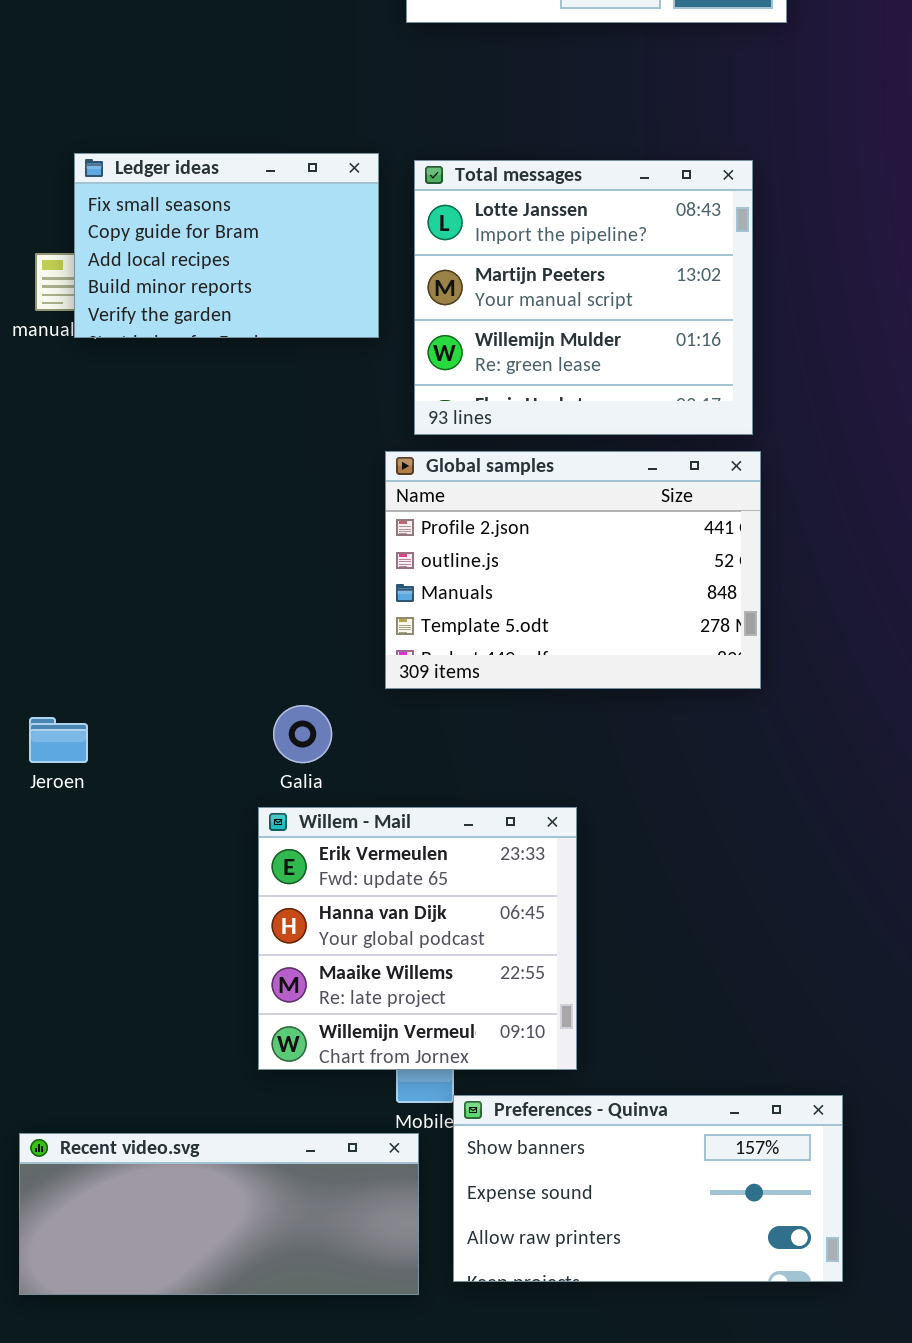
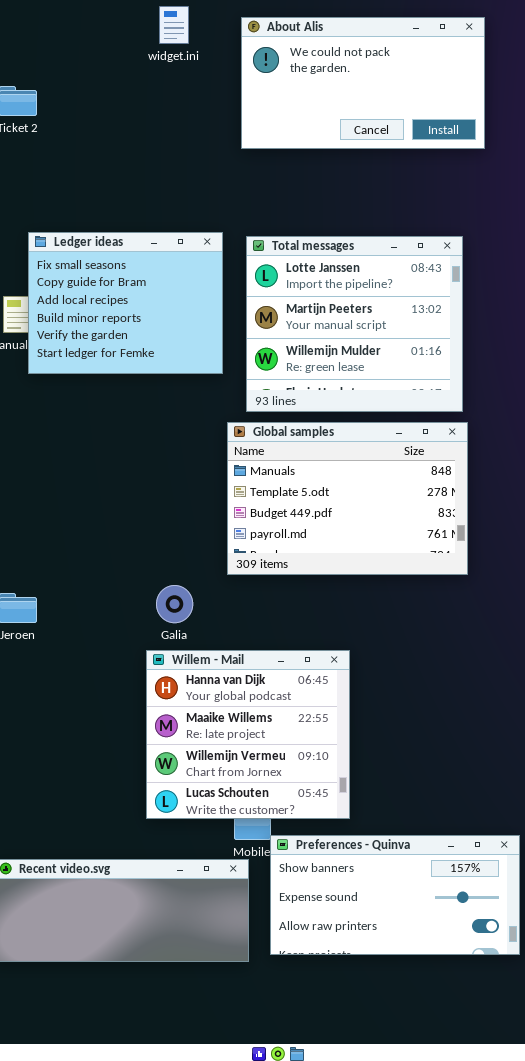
Ledger ideas: [74,153,379,338] -> [28,232,223,374], resized
Global samples: [385,451,761,689] -> [227,422,468,575], scrolled down 2 rows
Willem - Mail: [258,807,577,1070] -> [146,650,350,819], scrolled down 1 row

